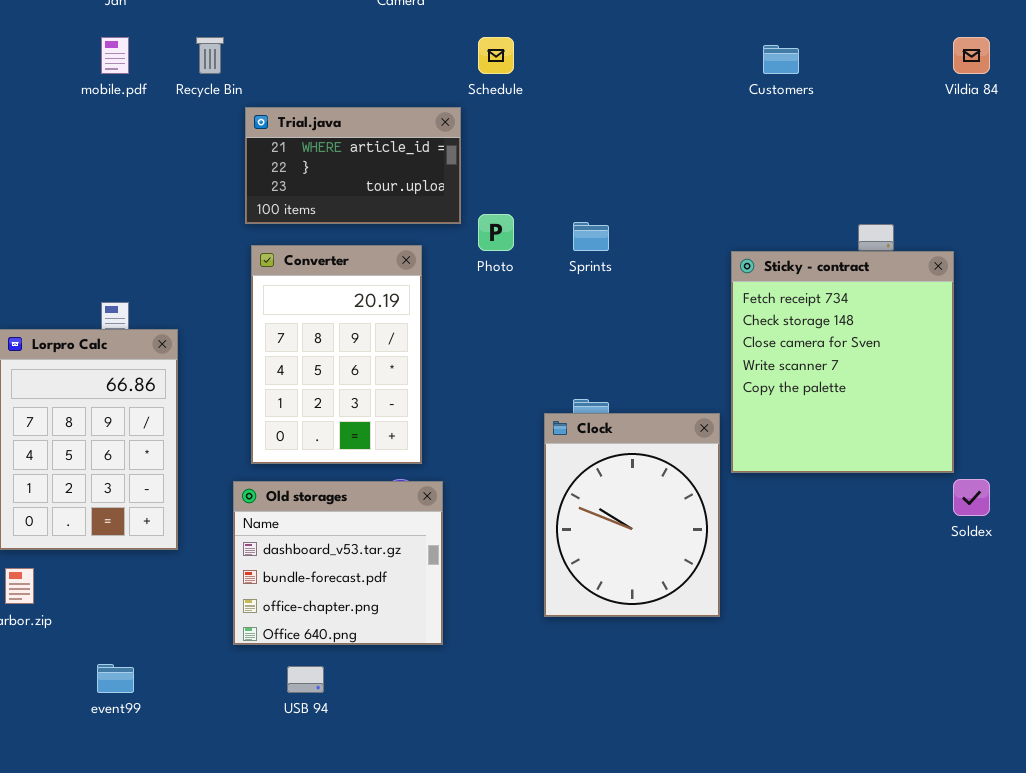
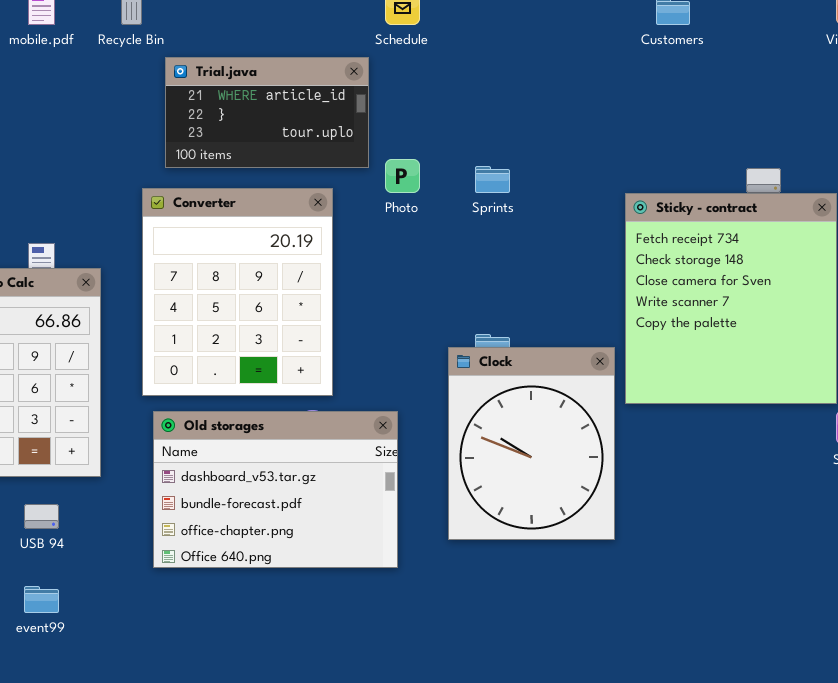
Converter: [251,245,422,464] -> [142,188,333,396], resized
Old storages: [233,481,443,645] -> [153,411,398,568], resized
USB 94: [287,666,324,693] -> [24,504,59,529], moved

